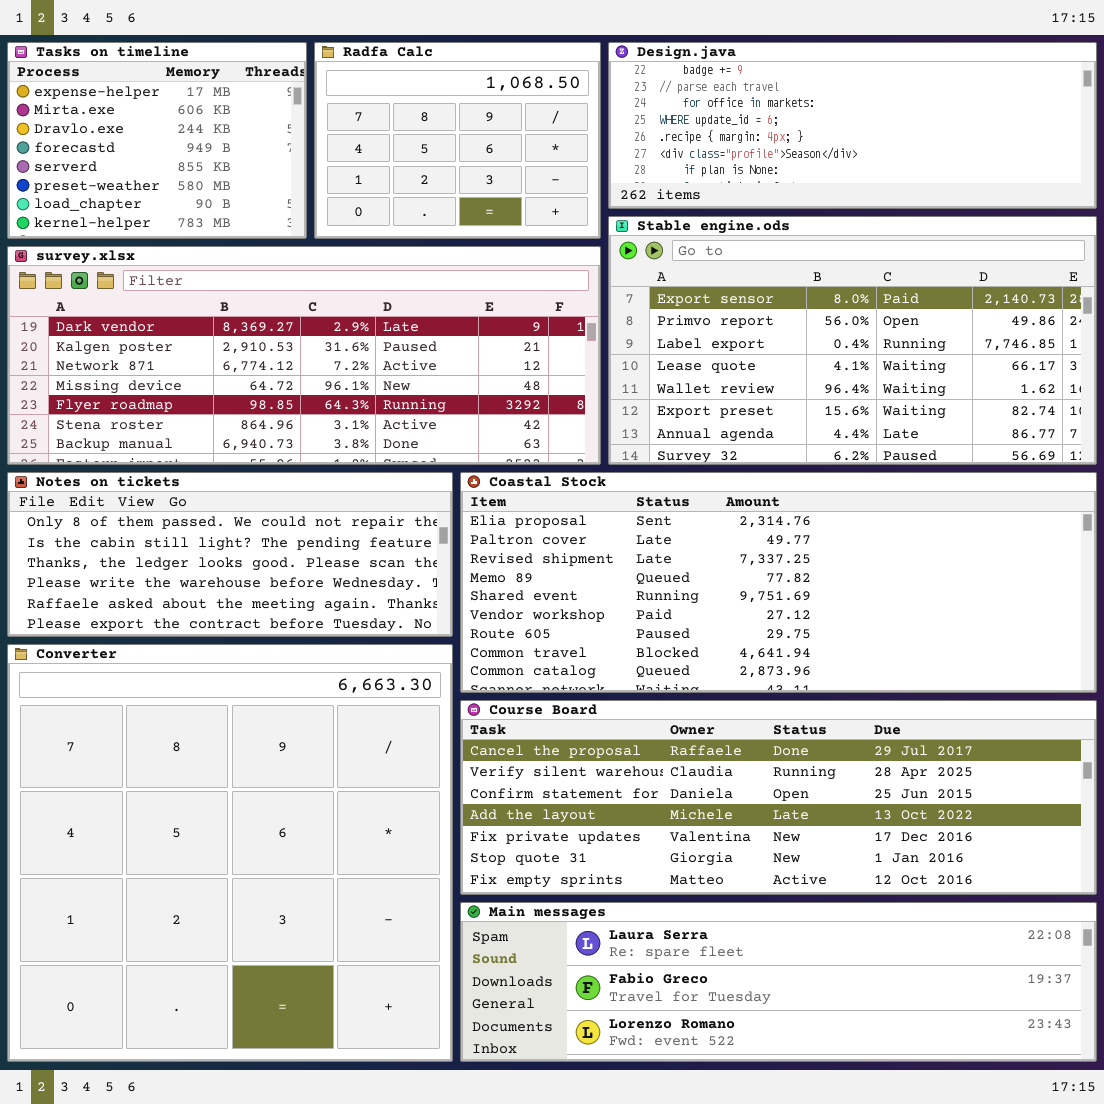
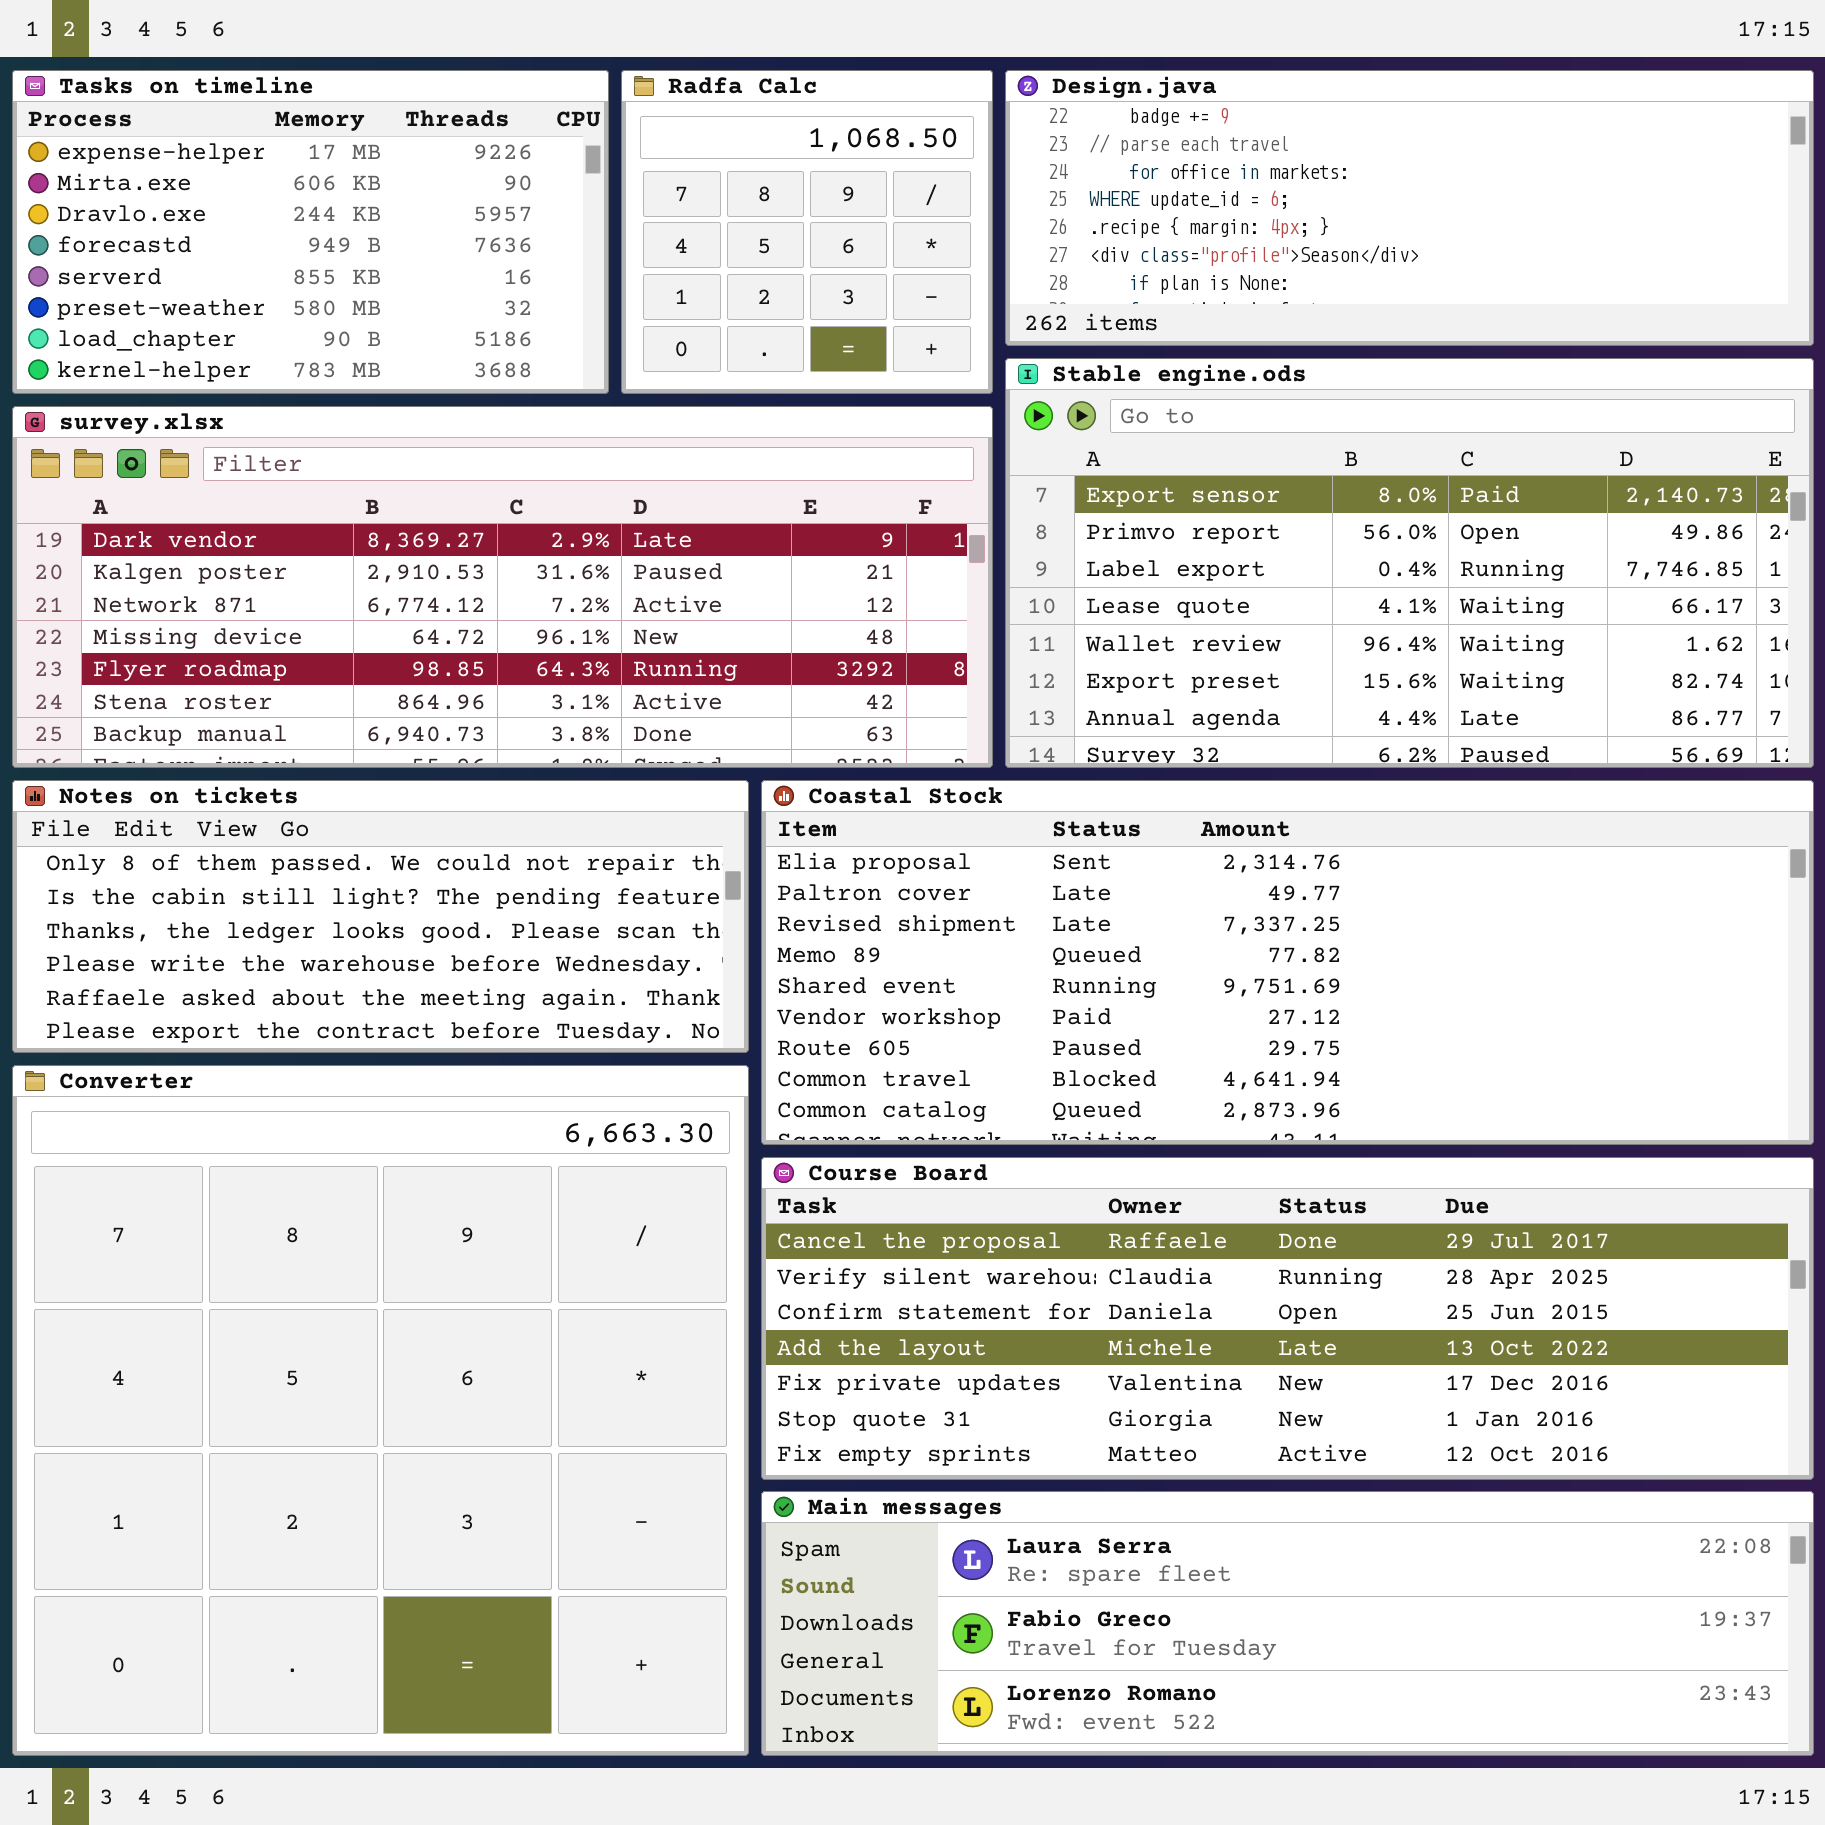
Tasks on timeline: [7,42,307,239] -> [12,70,609,394], resized
Radfa Calc: [314,42,601,239] -> [621,70,993,394], resized

